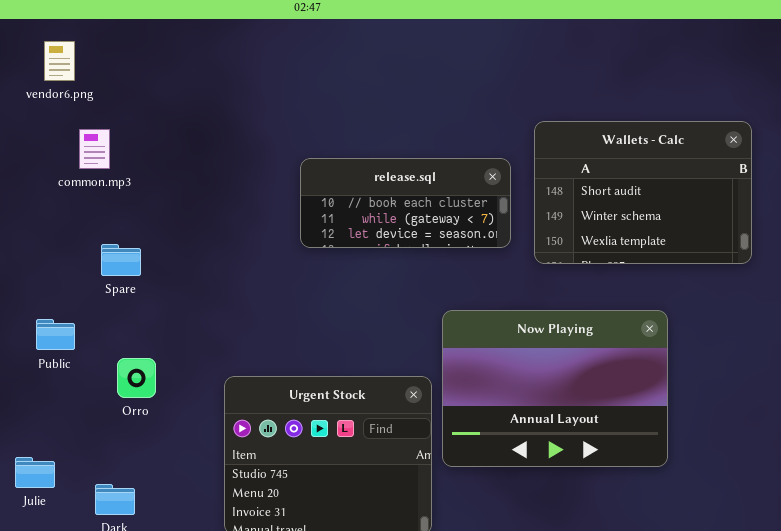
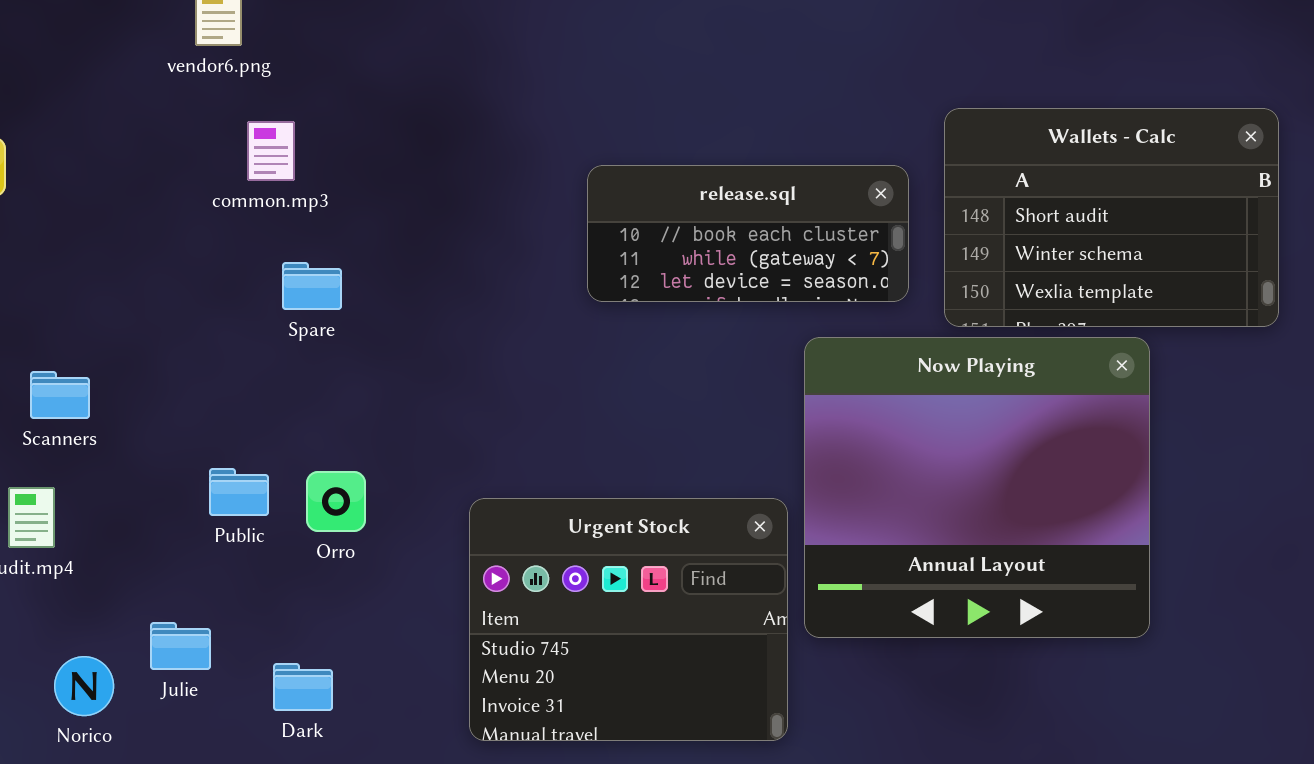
Spare: [101,244,141,276] -> [282,262,342,310], moved
Now Playing: [442,310,668,467] -> [804,337,1150,638], resized
Public: [36,319,75,350] -> [209,468,269,516], moved

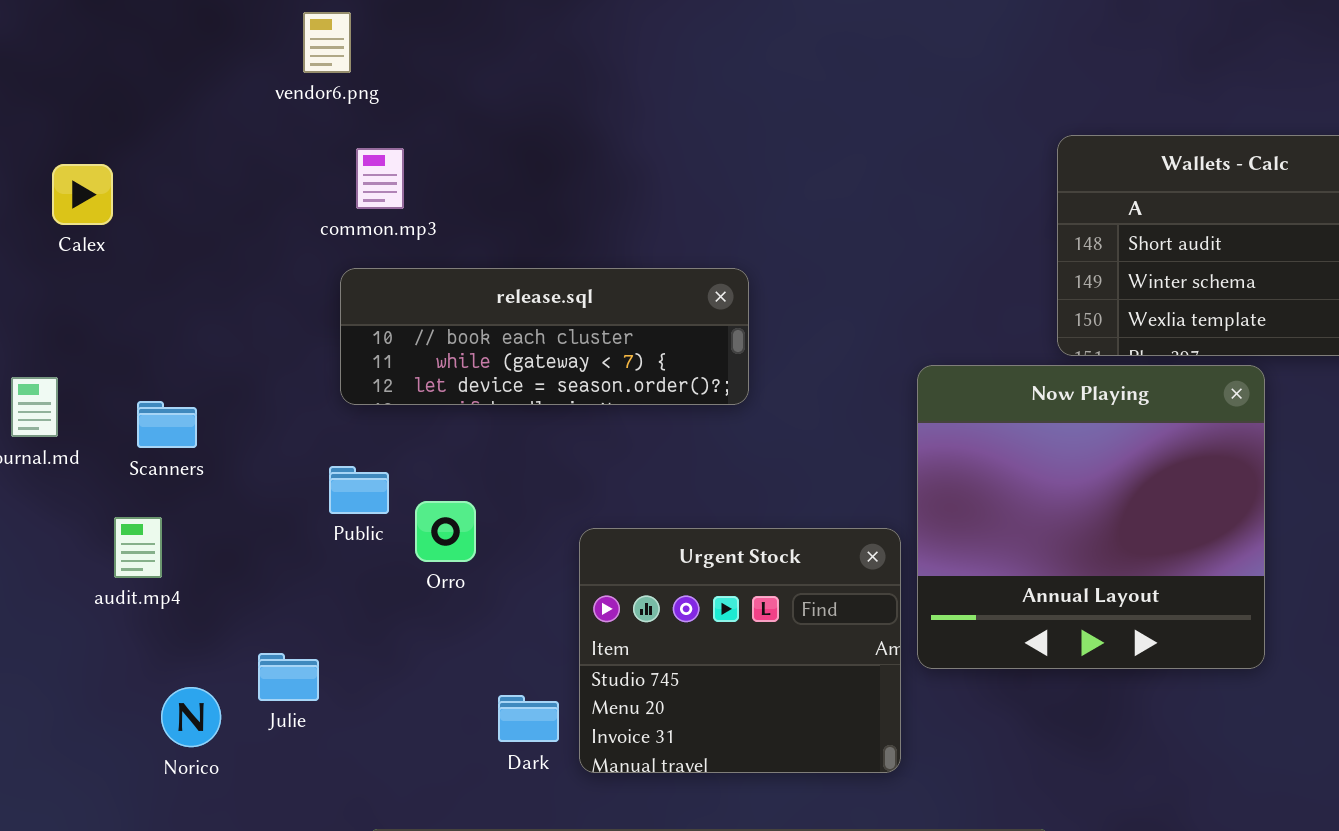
release.sql: [587,165,909,302] -> [340,268,749,405], moved, resized
Public: [209,468,269,516] -> [329,466,389,514], moved
Dark: [273,663,333,711] -> [498,695,559,742], moved

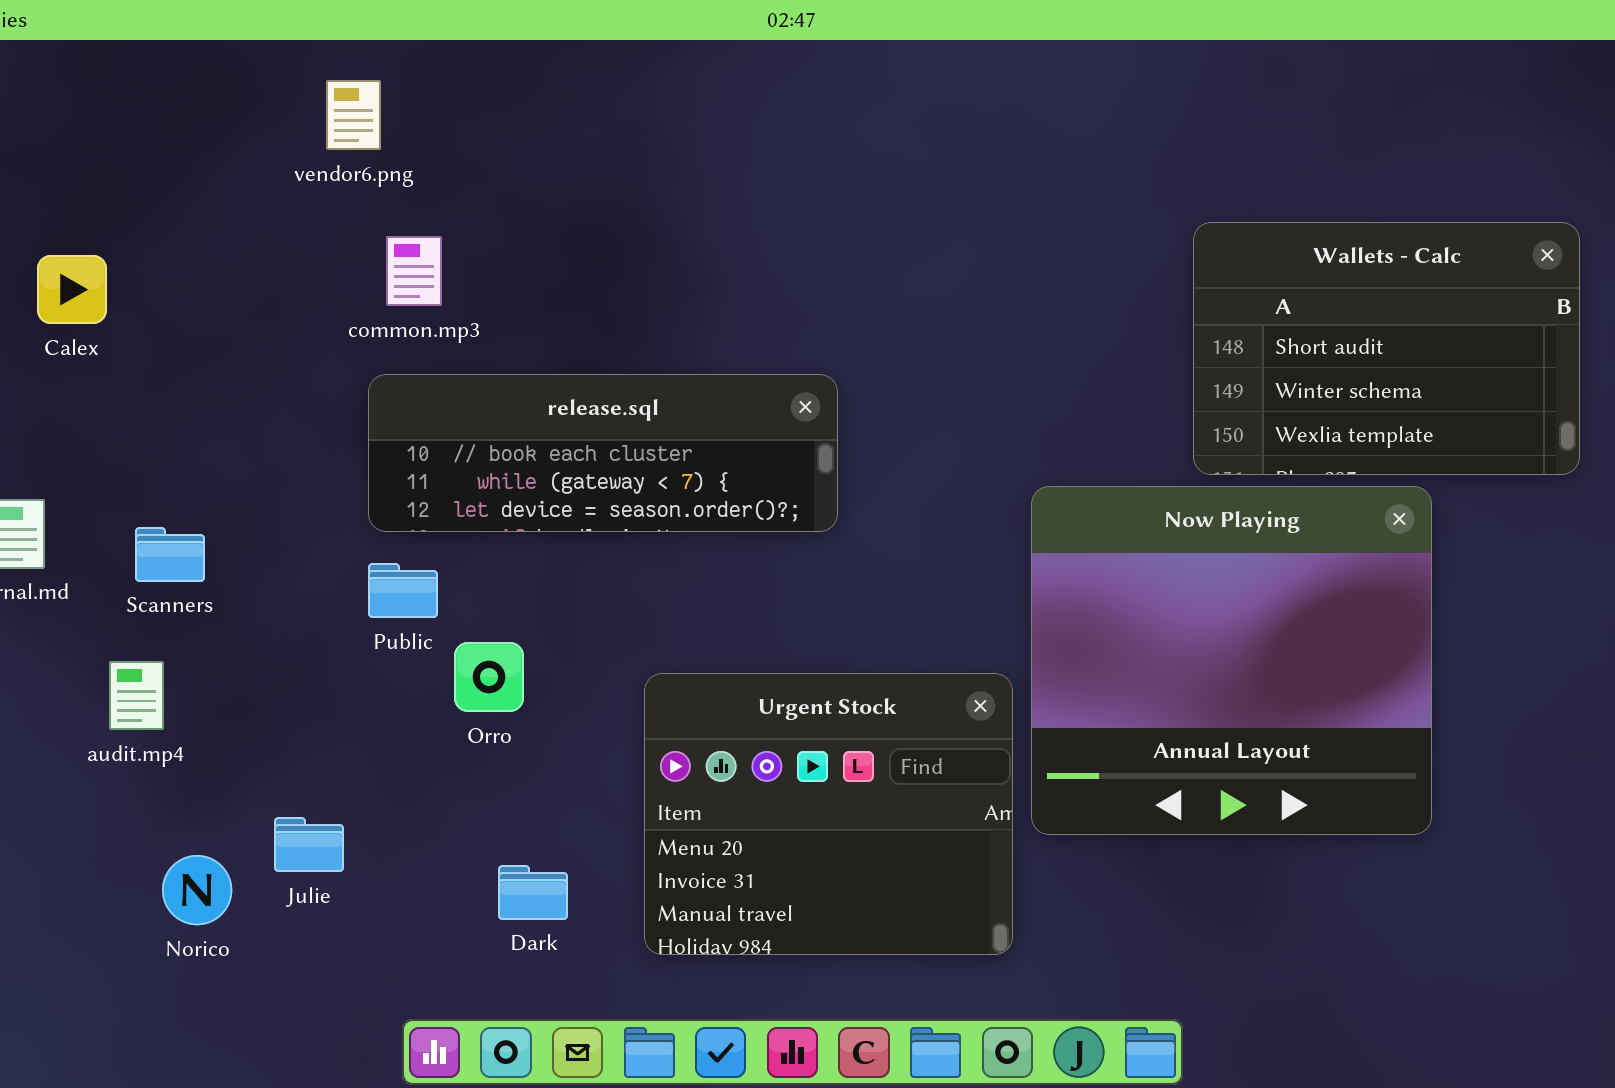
Public: [329,466,389,514] -> [368,563,438,618], moved
Urgent Stock: [579,528,901,773] -> [644,673,1013,955], scrolled down 1 row
Dark: [498,695,559,742] -> [498,865,568,920], moved

